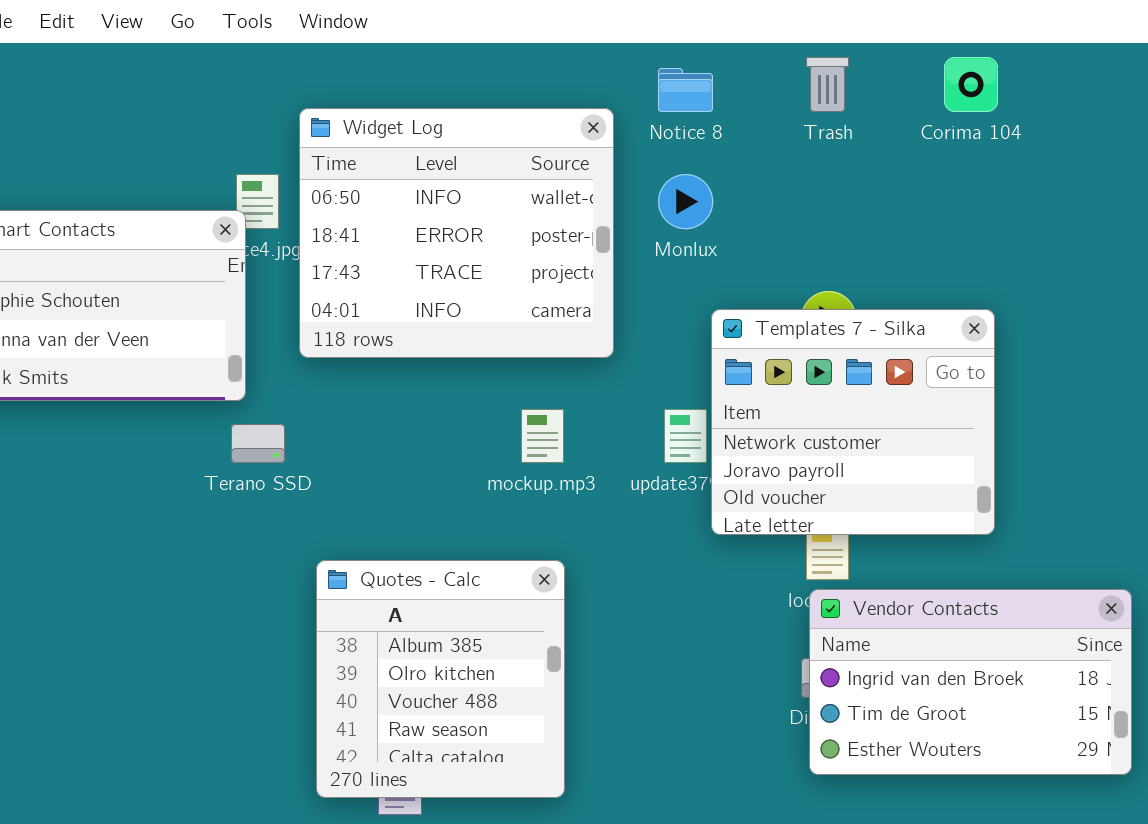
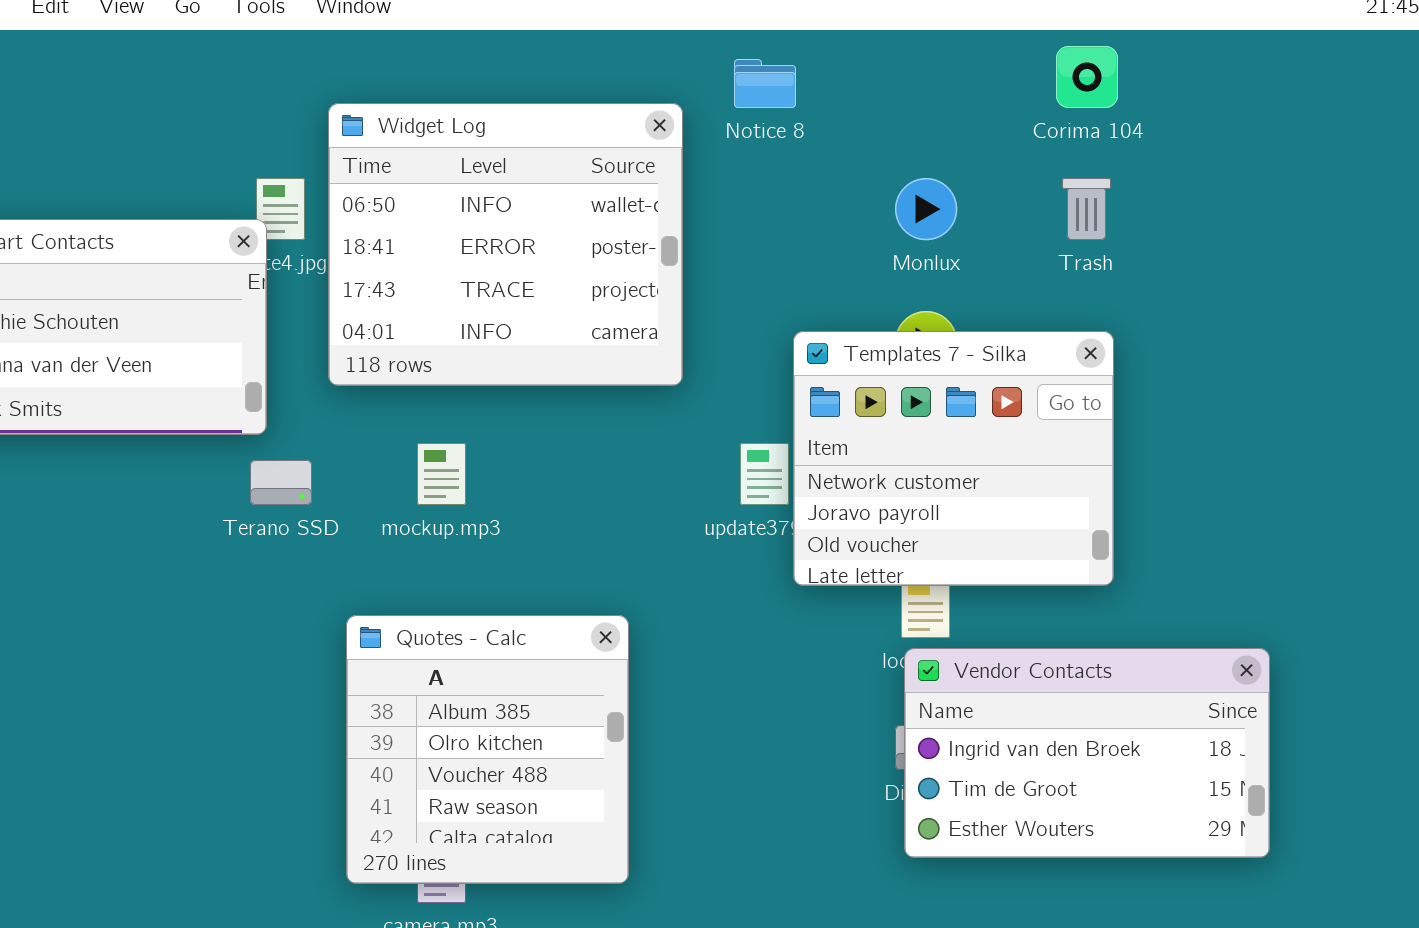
Trash: [806,57,849,112] -> [1062,178,1111,240], moved
Monlux: [658,174,713,229] -> [895,178,957,240], moved
mockup.mp3: [521,409,564,463] -> [417,443,466,505], moved

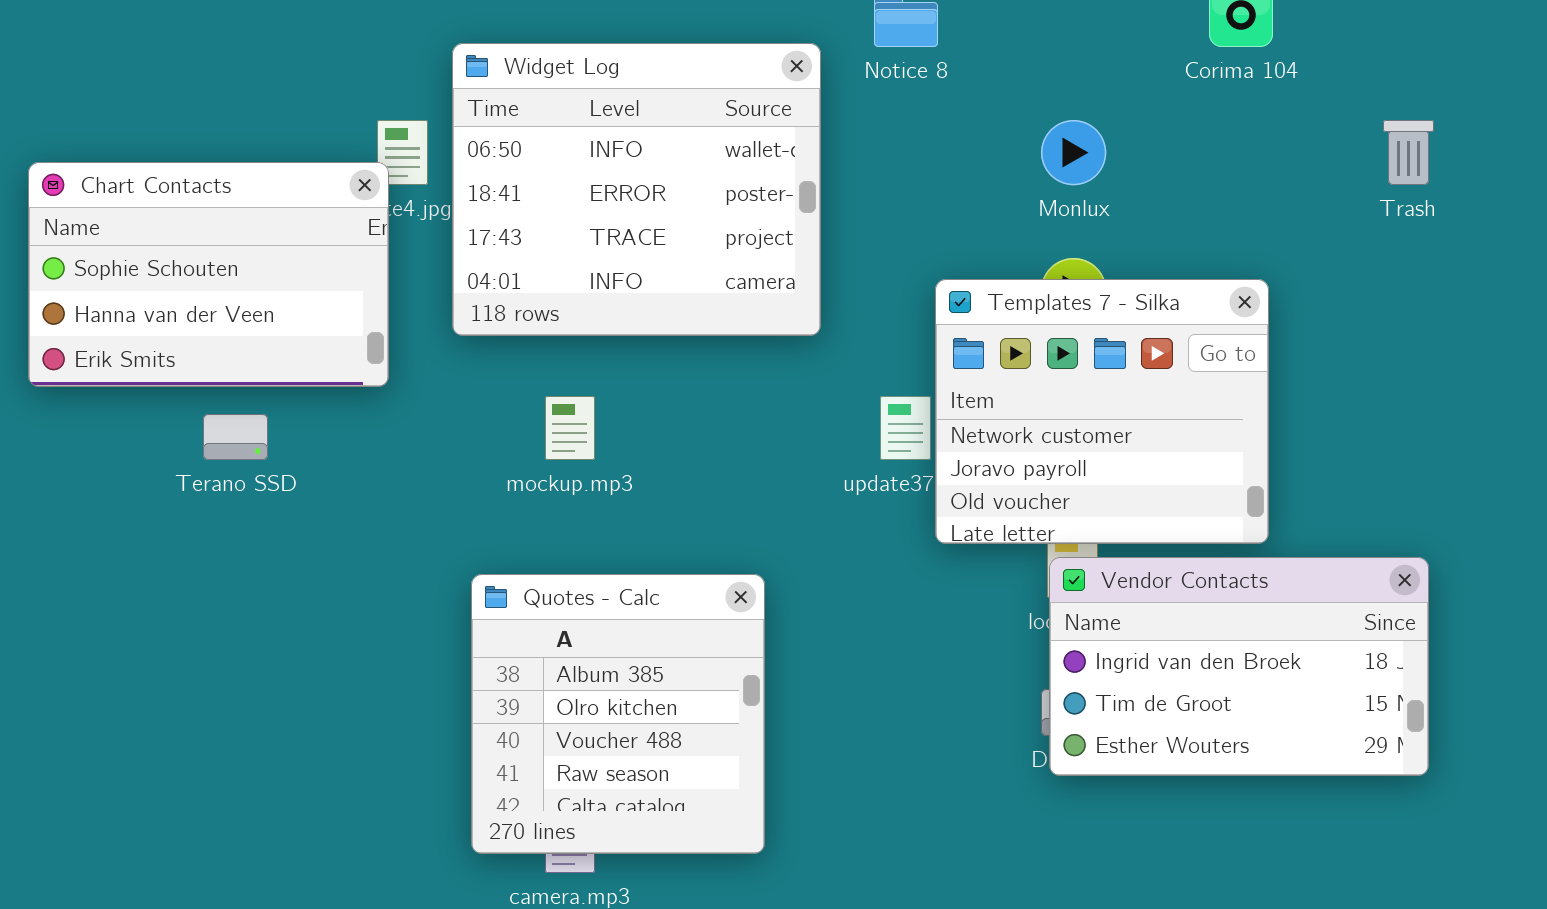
Trash: [1062,178,1111,240] -> [1383,120,1434,185], moved
Terano SSD: [250,460,312,505] -> [203,414,268,460], moved
Vendor Contacts: [904,648,1270,858] -> [1049,557,1429,776], moved

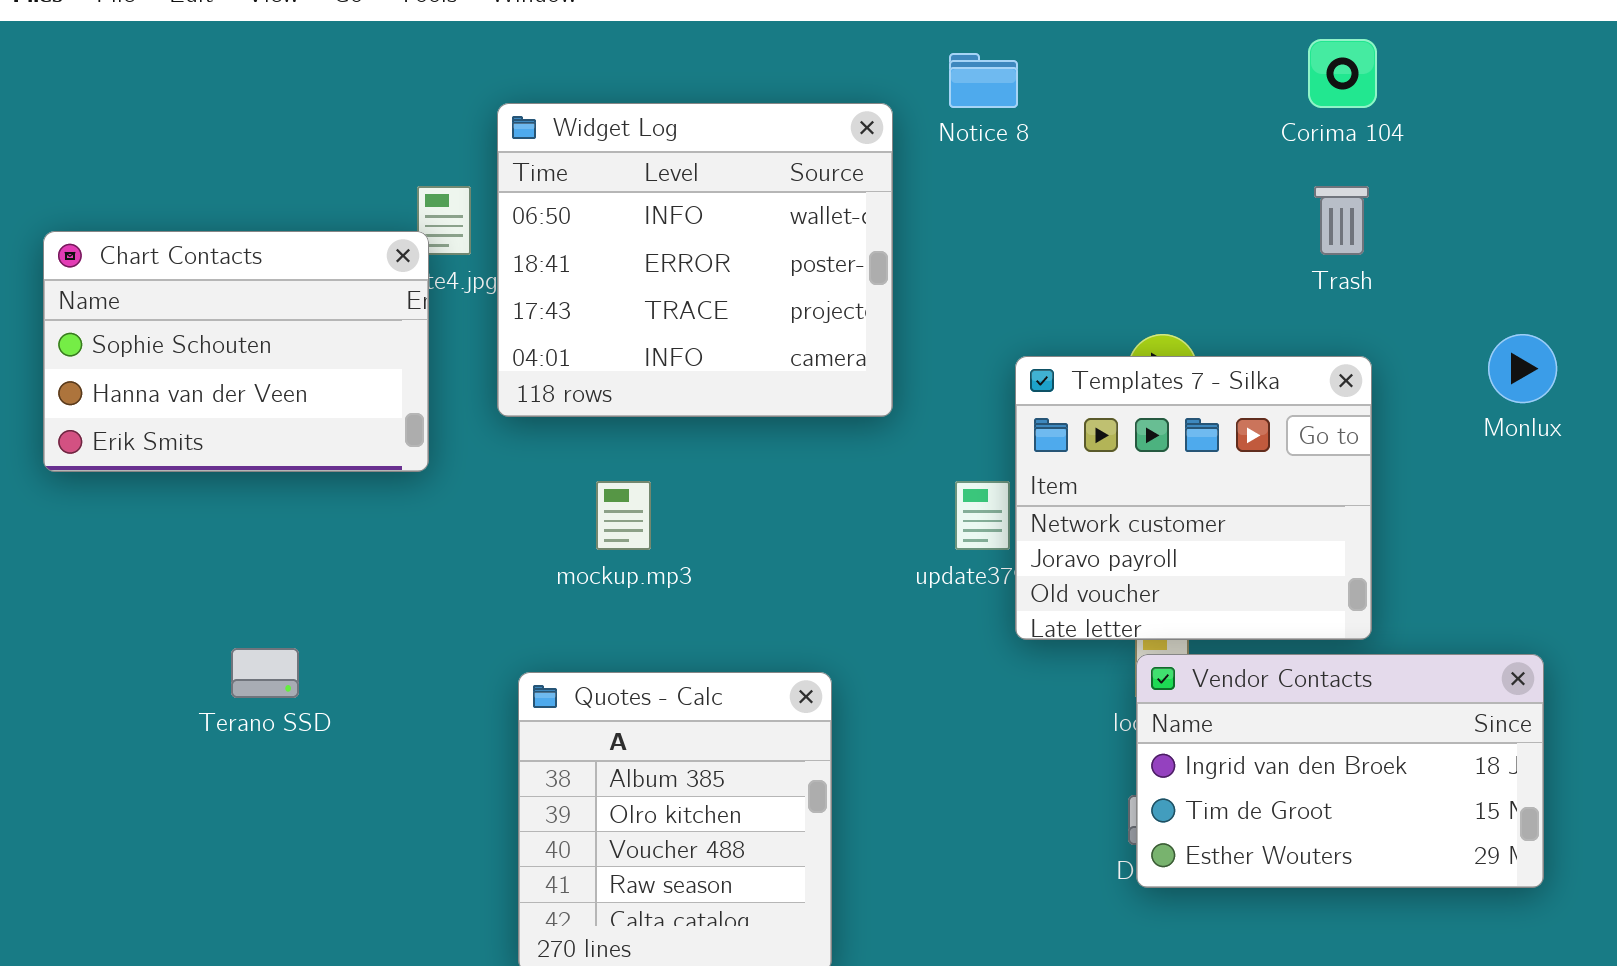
Monlux: [1041,120,1106,185] -> [1488,334,1557,403], moved
Trash: [1383,120,1434,185] -> [1314,186,1369,255], moved
Terano SSD: [203,414,268,460] -> [231,648,299,698], moved

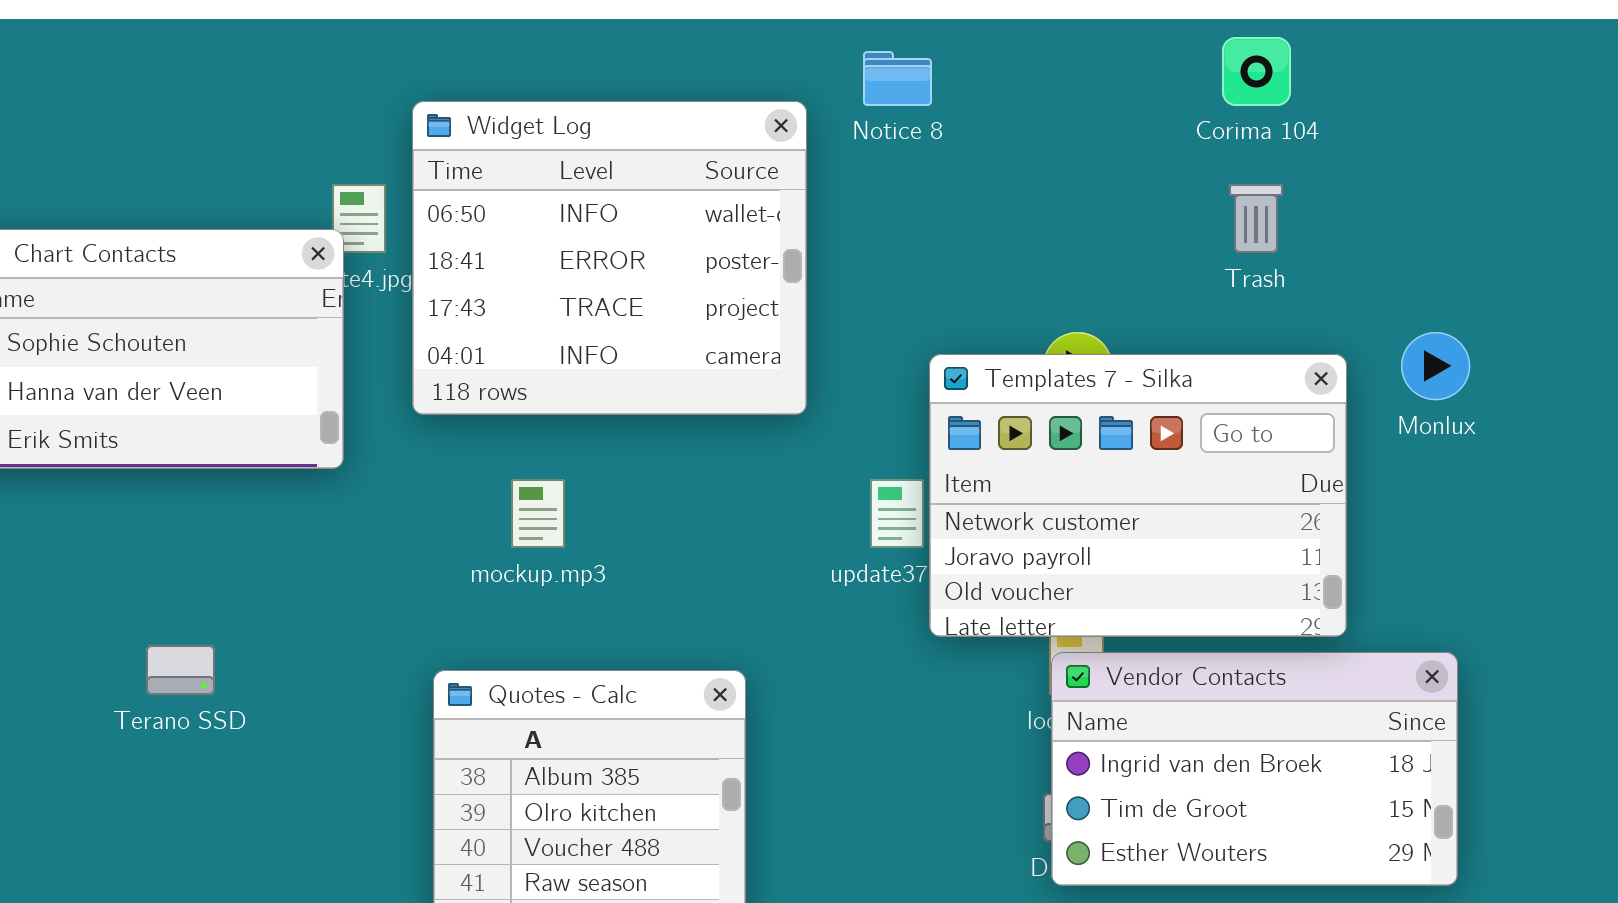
Templates 7 - Silka: [1015,356,1372,640] -> [929,354,1347,637], resized

